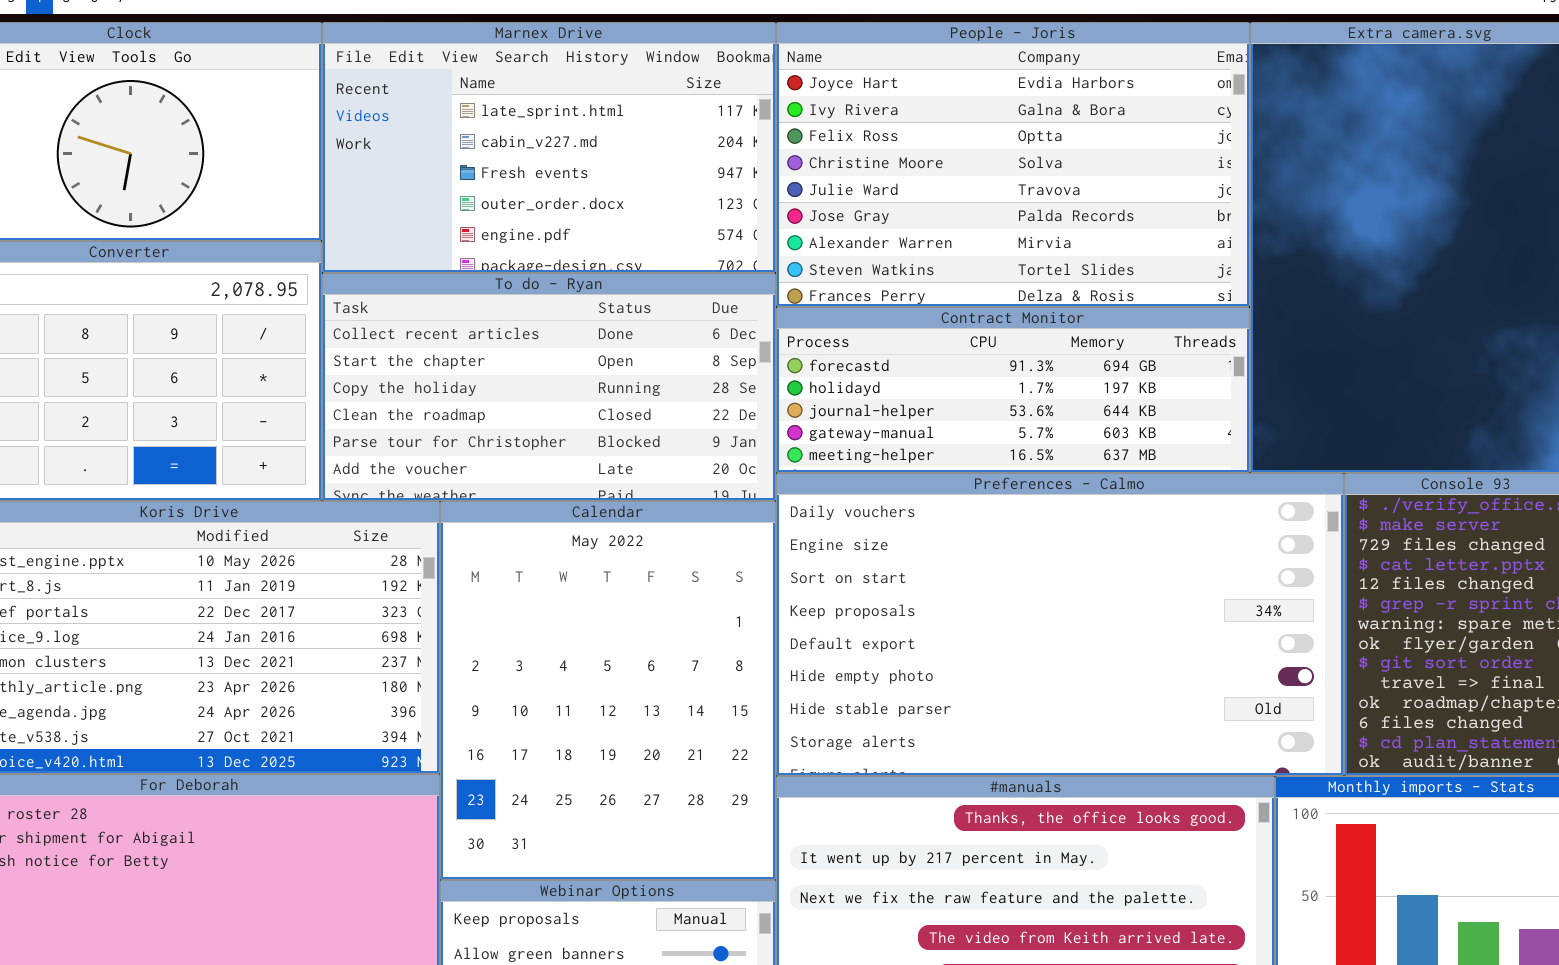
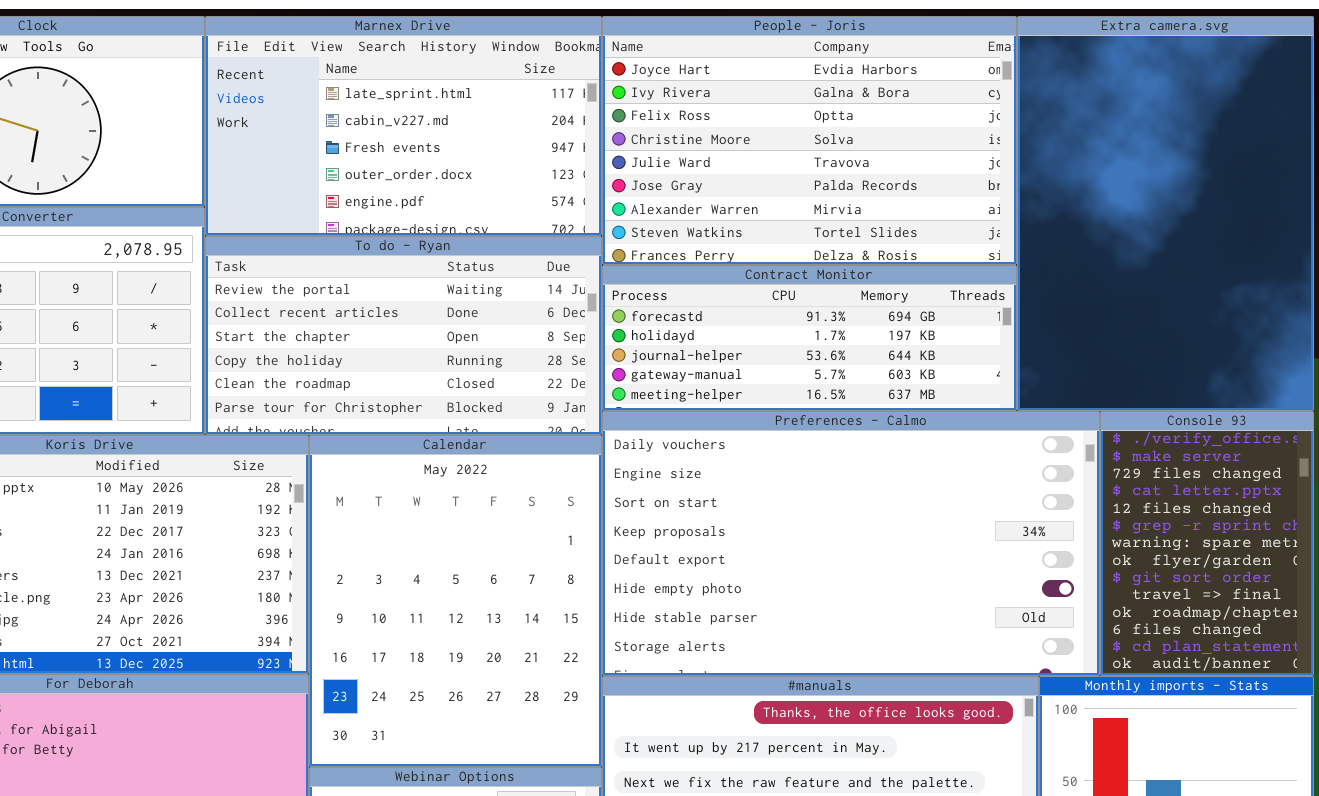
To do - Ryan: [322,273,776,501] -> [205,236,602,435], scrolled up 1 row

